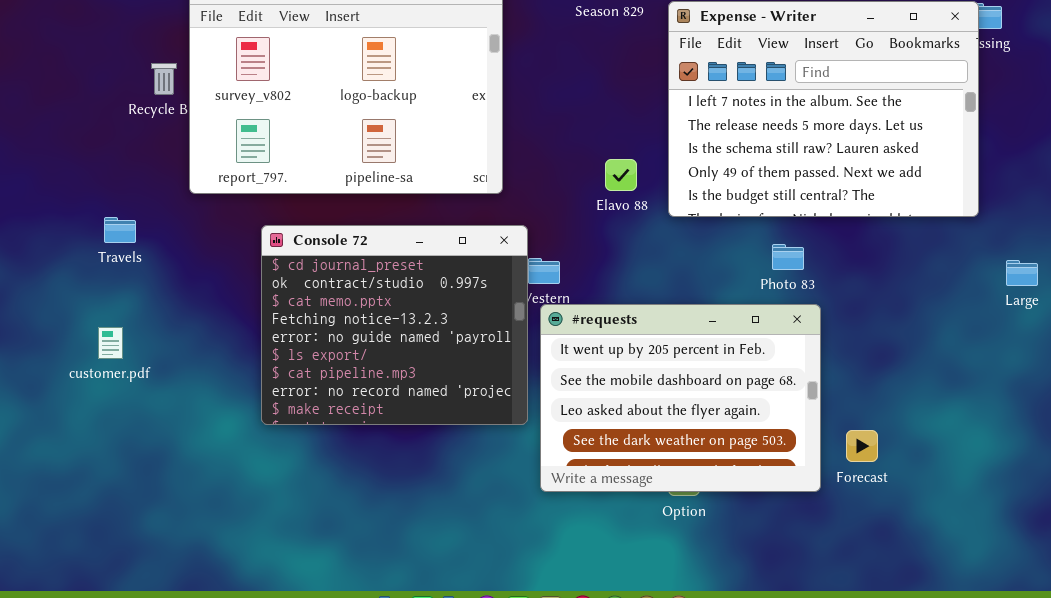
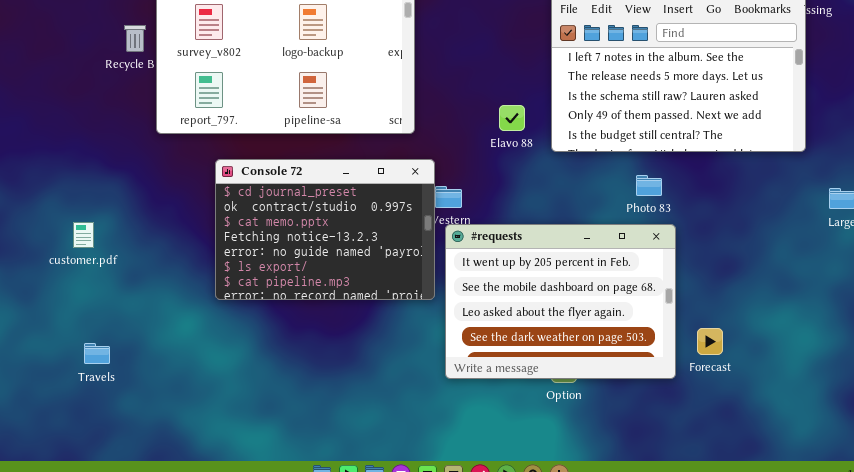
Travels: [104,217,136,243] -> [84,343,110,364], moved
Console 72: [261,225,528,425] -> [215,159,435,300], resized
customer.pdf: [98,327,123,359] -> [73,222,94,248], moved

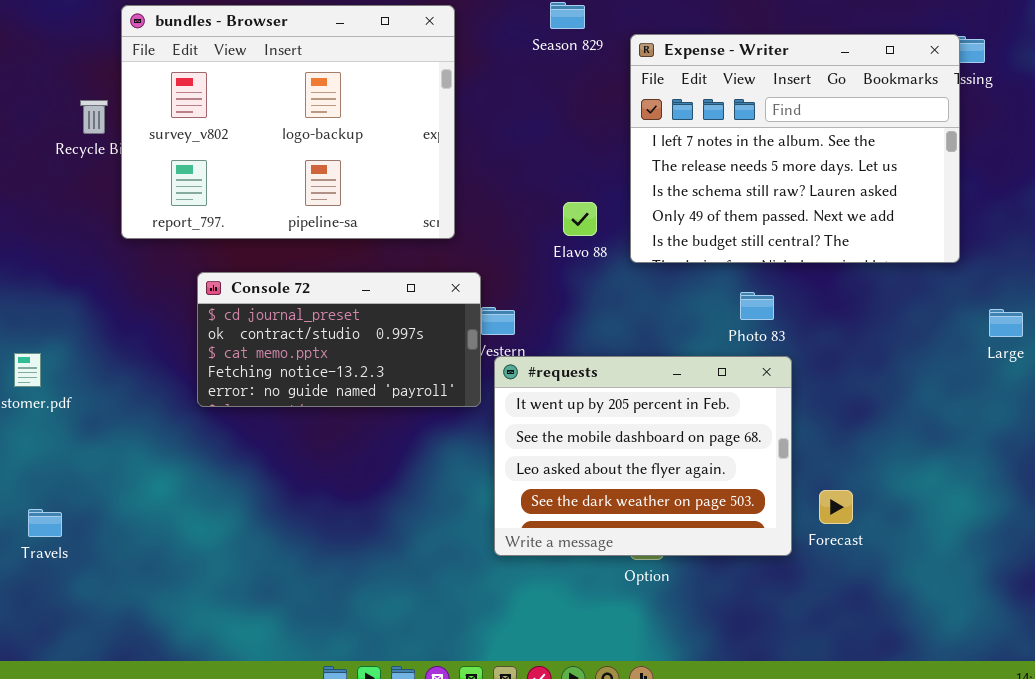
Console 72: [215,159,435,300] -> [197,272,481,407], resized

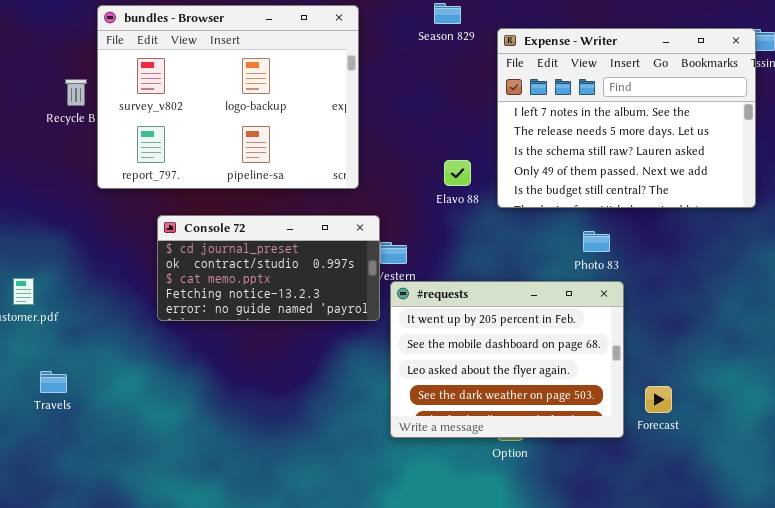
Travels: [28,509,62,537] -> [40,371,67,393], moved

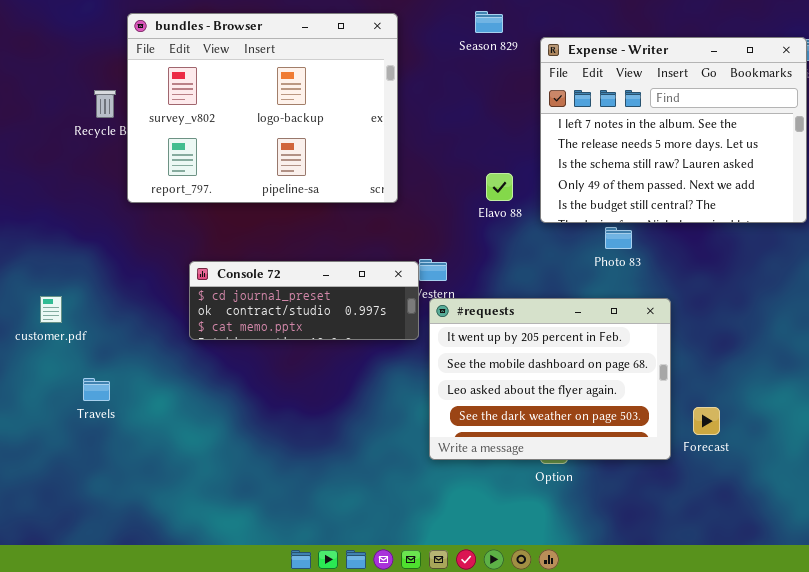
Console 72: [157,215,380,321] -> [189,261,419,340], resized
Photo 83: [583,231,610,252] -> [605,227,632,249], moved
Travels: [40,371,67,393] -> [83,378,110,401], moved

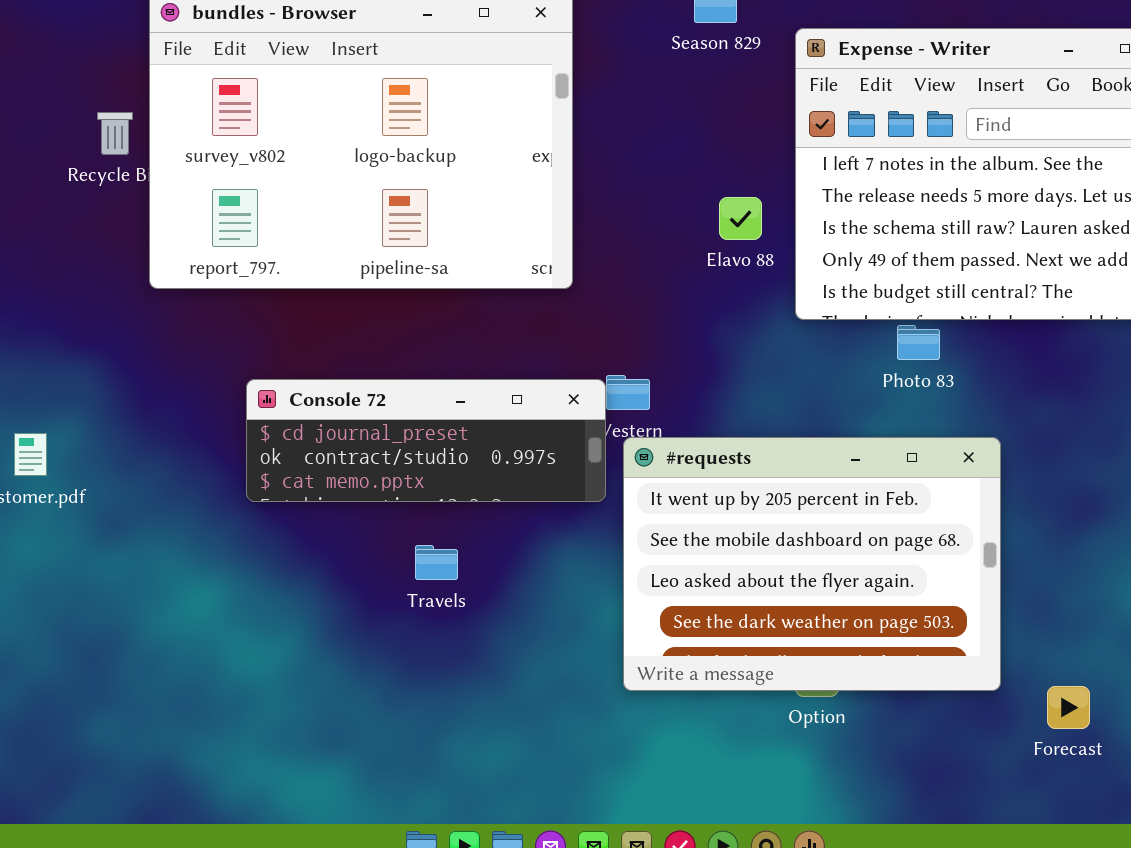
Elavo 88: [486,173,513,201] -> [719,197,762,240], moved
Travels: [83,378,110,401] -> [415,545,458,580], moved
Forecast: [693,407,720,435] -> [1047,686,1090,729], moved

